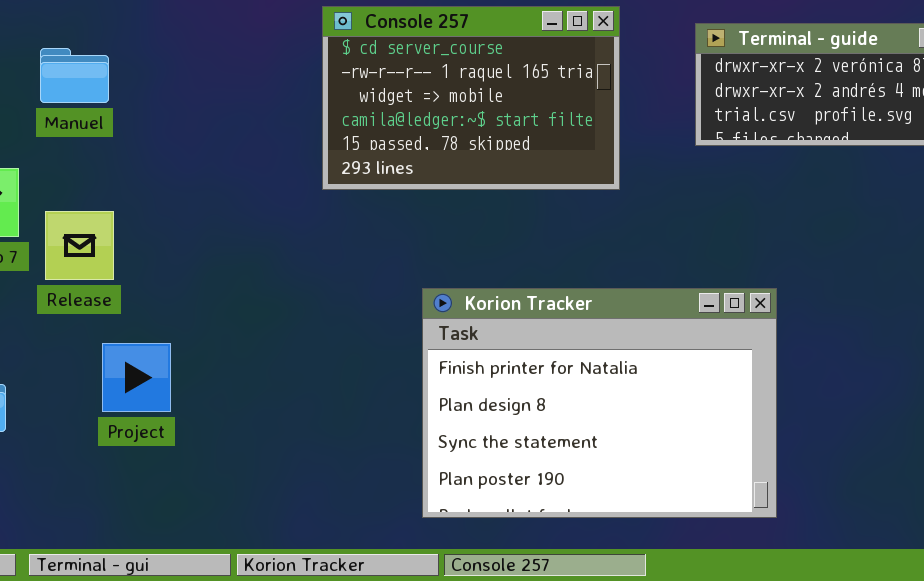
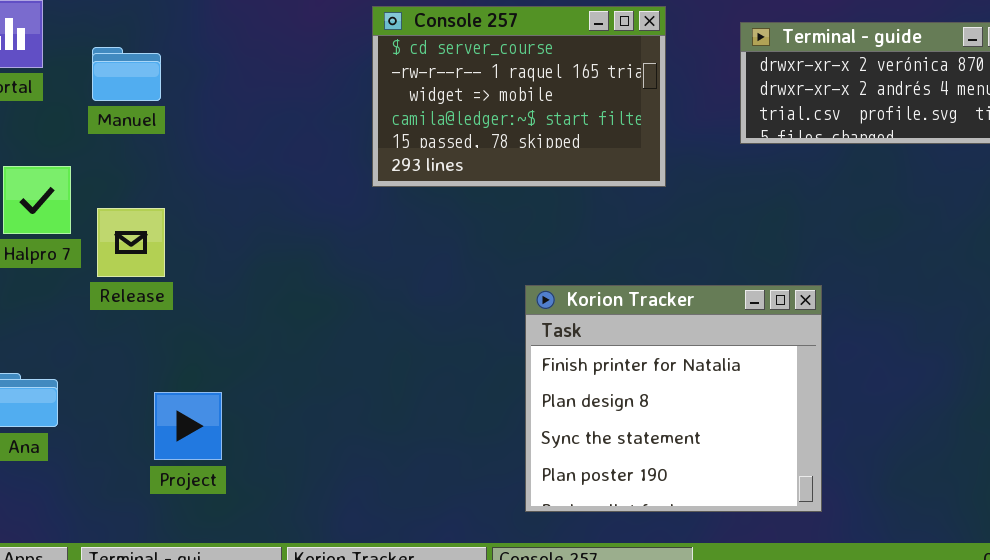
Korion Tracker: [422,288,777,518] -> [525,285,822,512], resized
Project: [102,343,171,412] -> [154,392,222,460], moved

